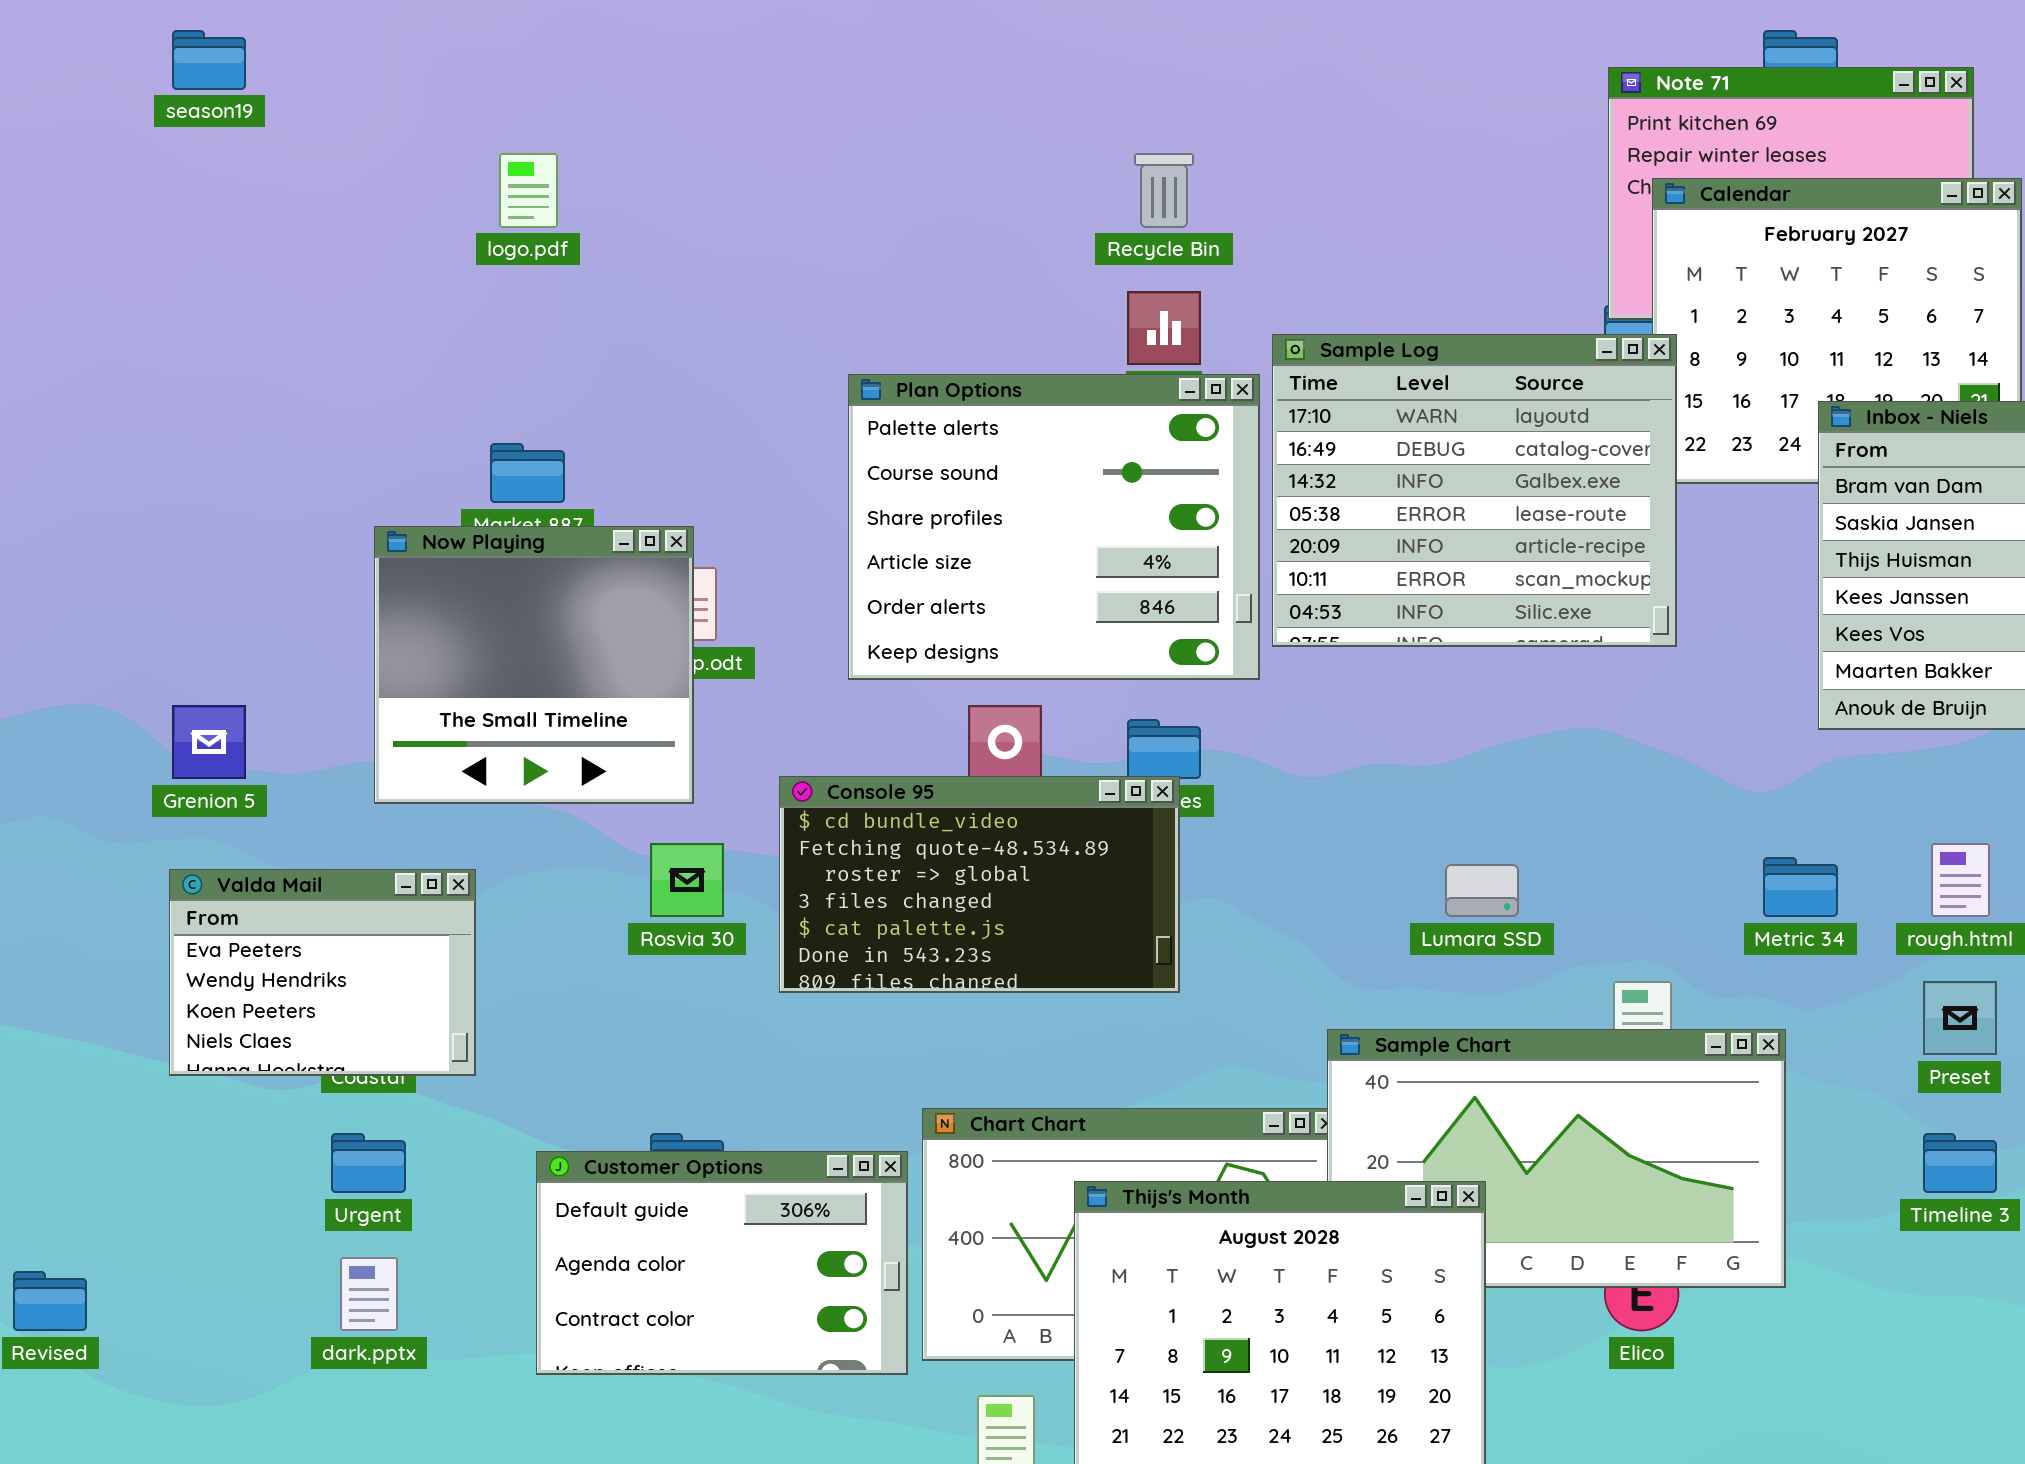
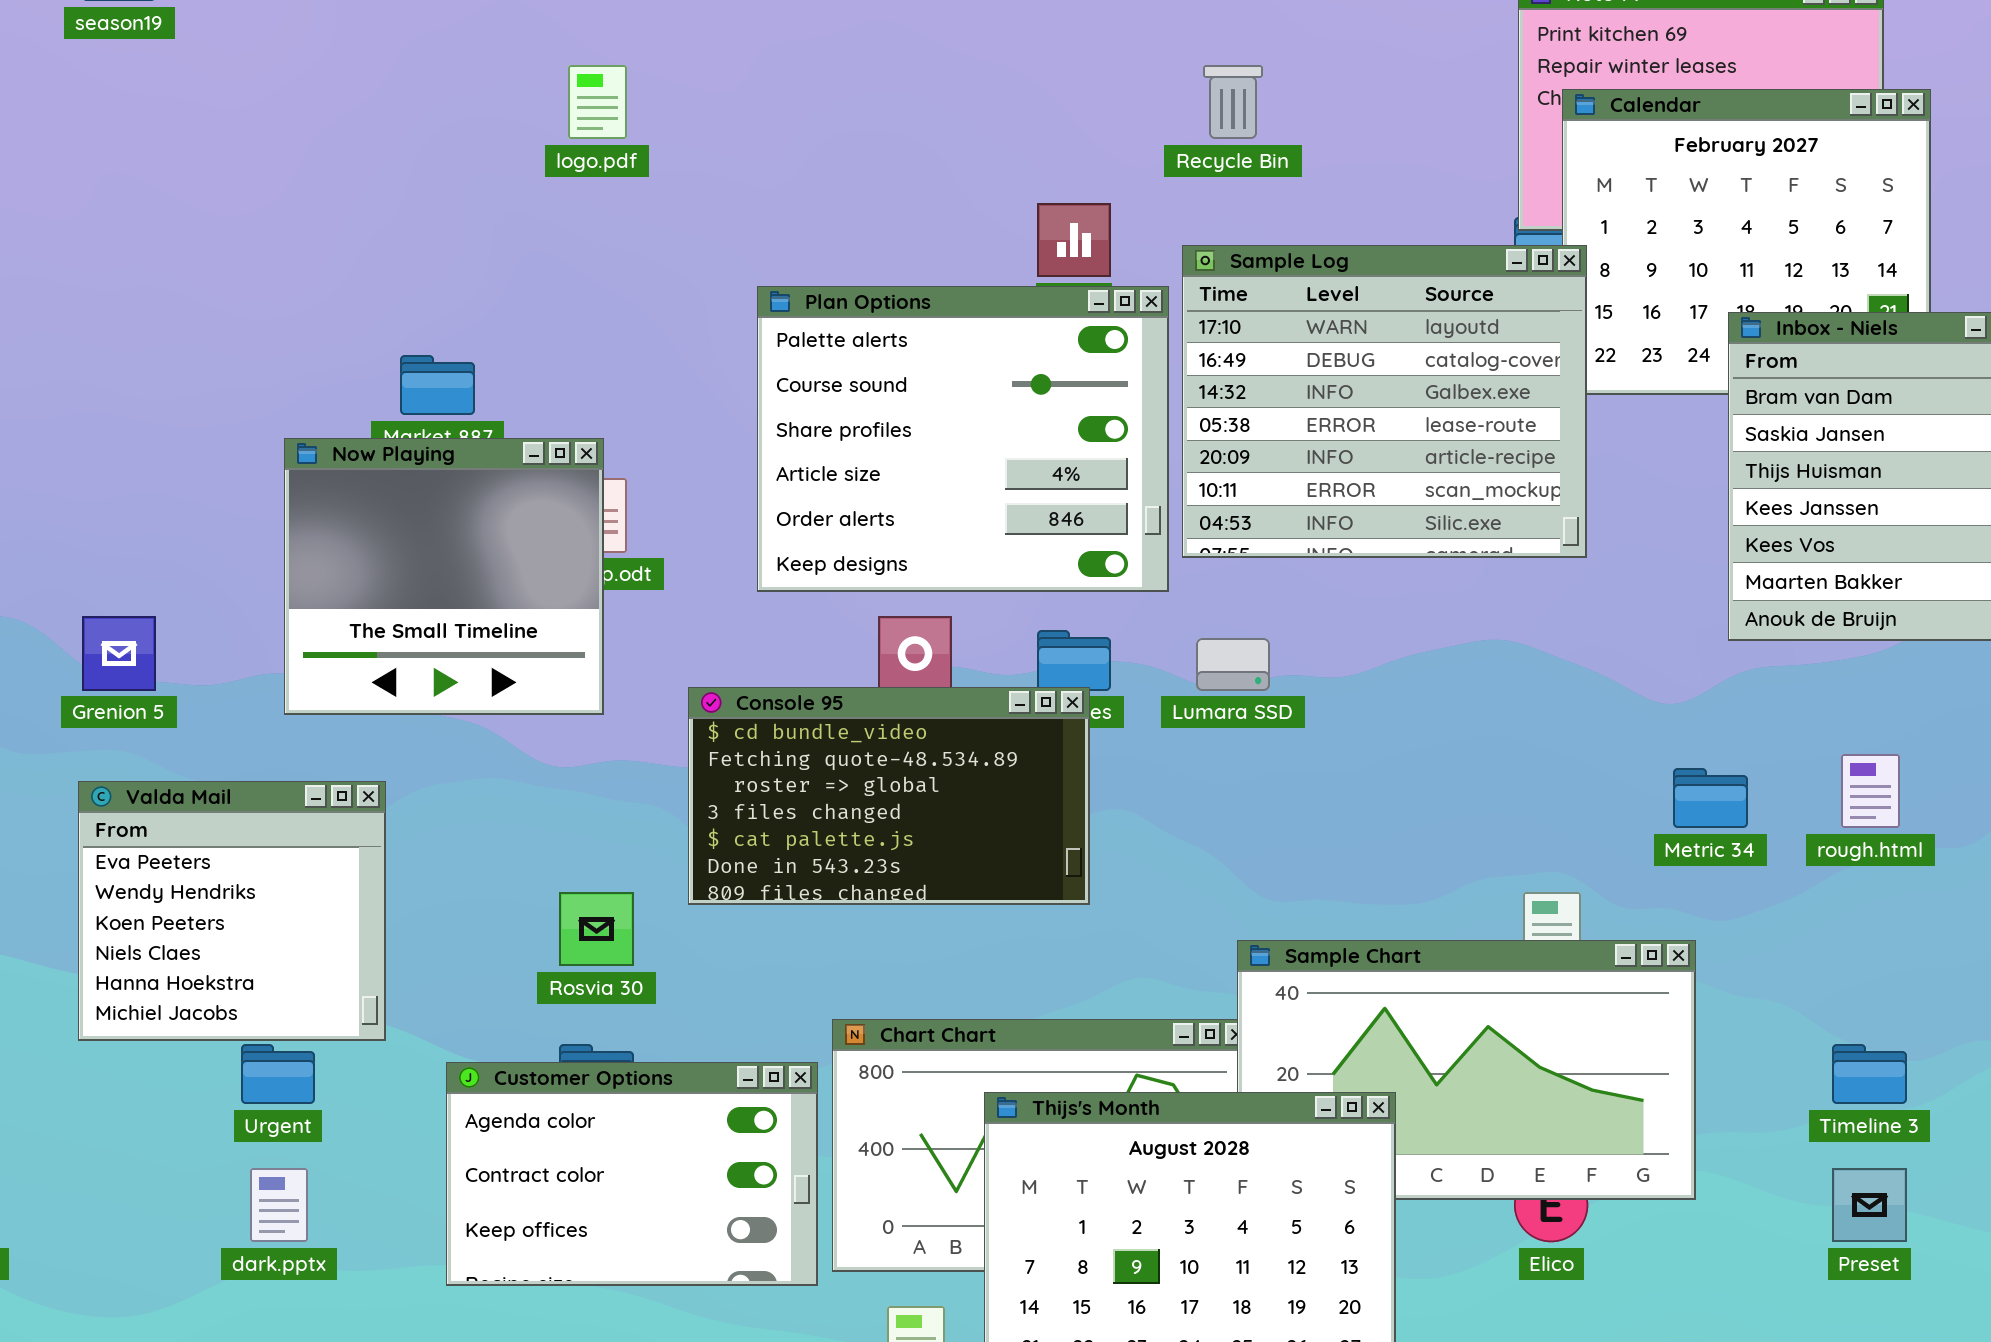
logo.pdf: [499,153,558,228] -> [568,65,627,139], moved
Recycle Bin: [1134,153,1194,228] -> [1203,65,1263,139], moved
Rosvia 30: [650,843,724,917] -> [559,892,634,966], moved
Lumara SSD: [1445,864,1519,917] -> [1196,638,1270,691], moved
Valda Mail: [169,869,476,1076] -> [78,781,386,1041], resized
Preset: [1923,981,1997,1055] -> [1832,1168,1907,1242], moved
Customer Options: [536,1151,908,1375] -> [446,1062,818,1286], scrolled down 1 row

